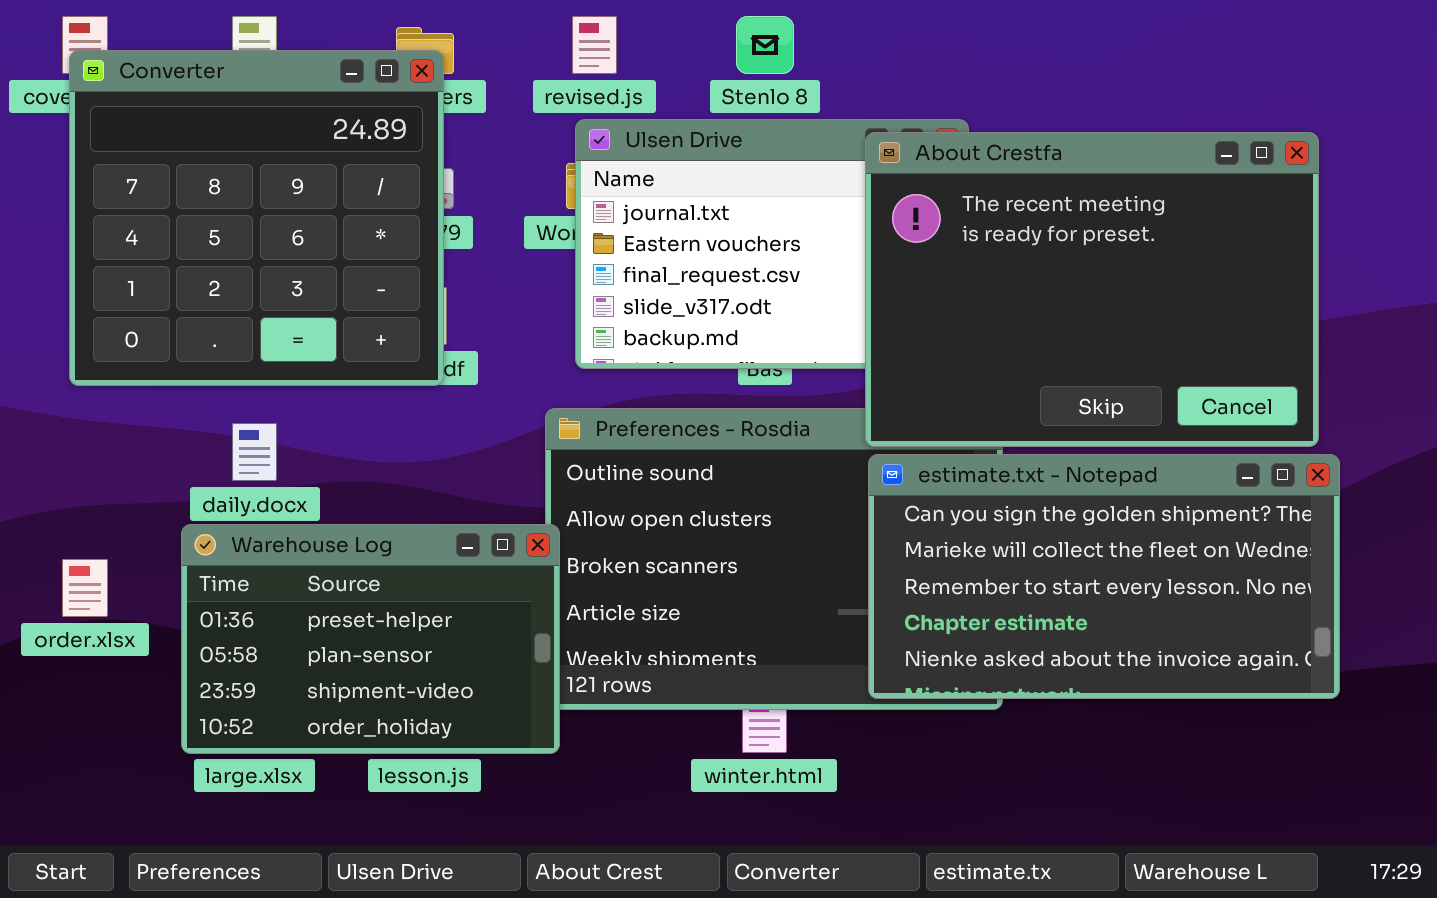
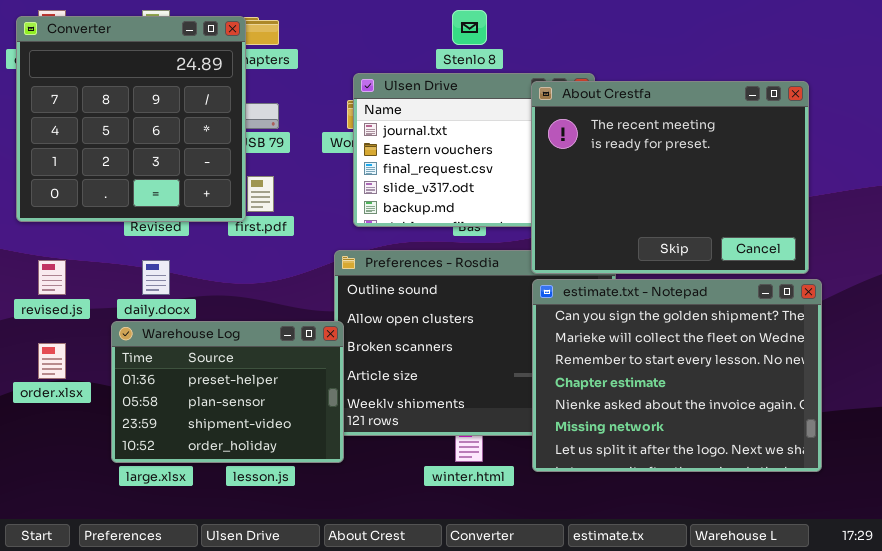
revised.js: [572,16,617,74] -> [38,260,66,295], moved
Converter: [69,50,444,386] -> [16,16,246,222], moved
estimate.txt - Notepad: [868,454,1340,699] -> [532,279,822,472], resized

